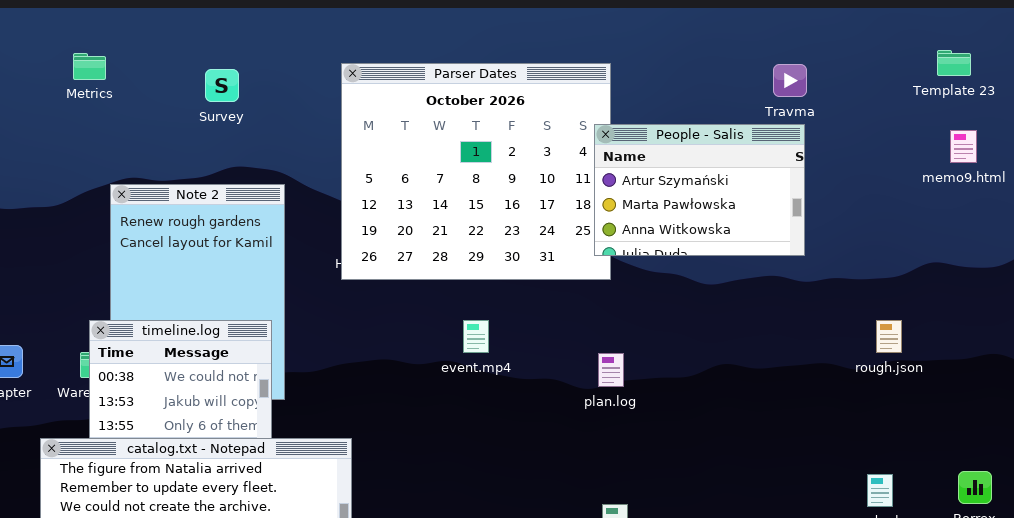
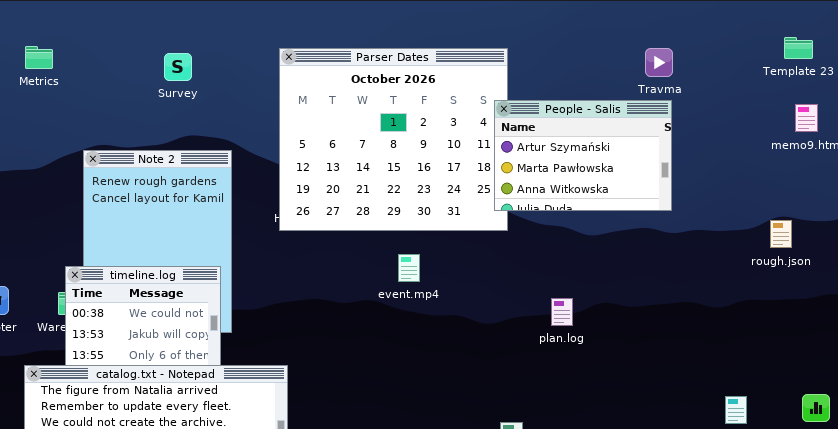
Metrics: [73,53,106,80] -> [25,46,53,69], moved
event.mp4: [463,320,489,353] -> [398,254,420,282], moved
rough.json: [876,320,902,353] -> [770,220,792,248], moved
plan.log: [598,353,624,387] -> [551,298,573,326], moved

